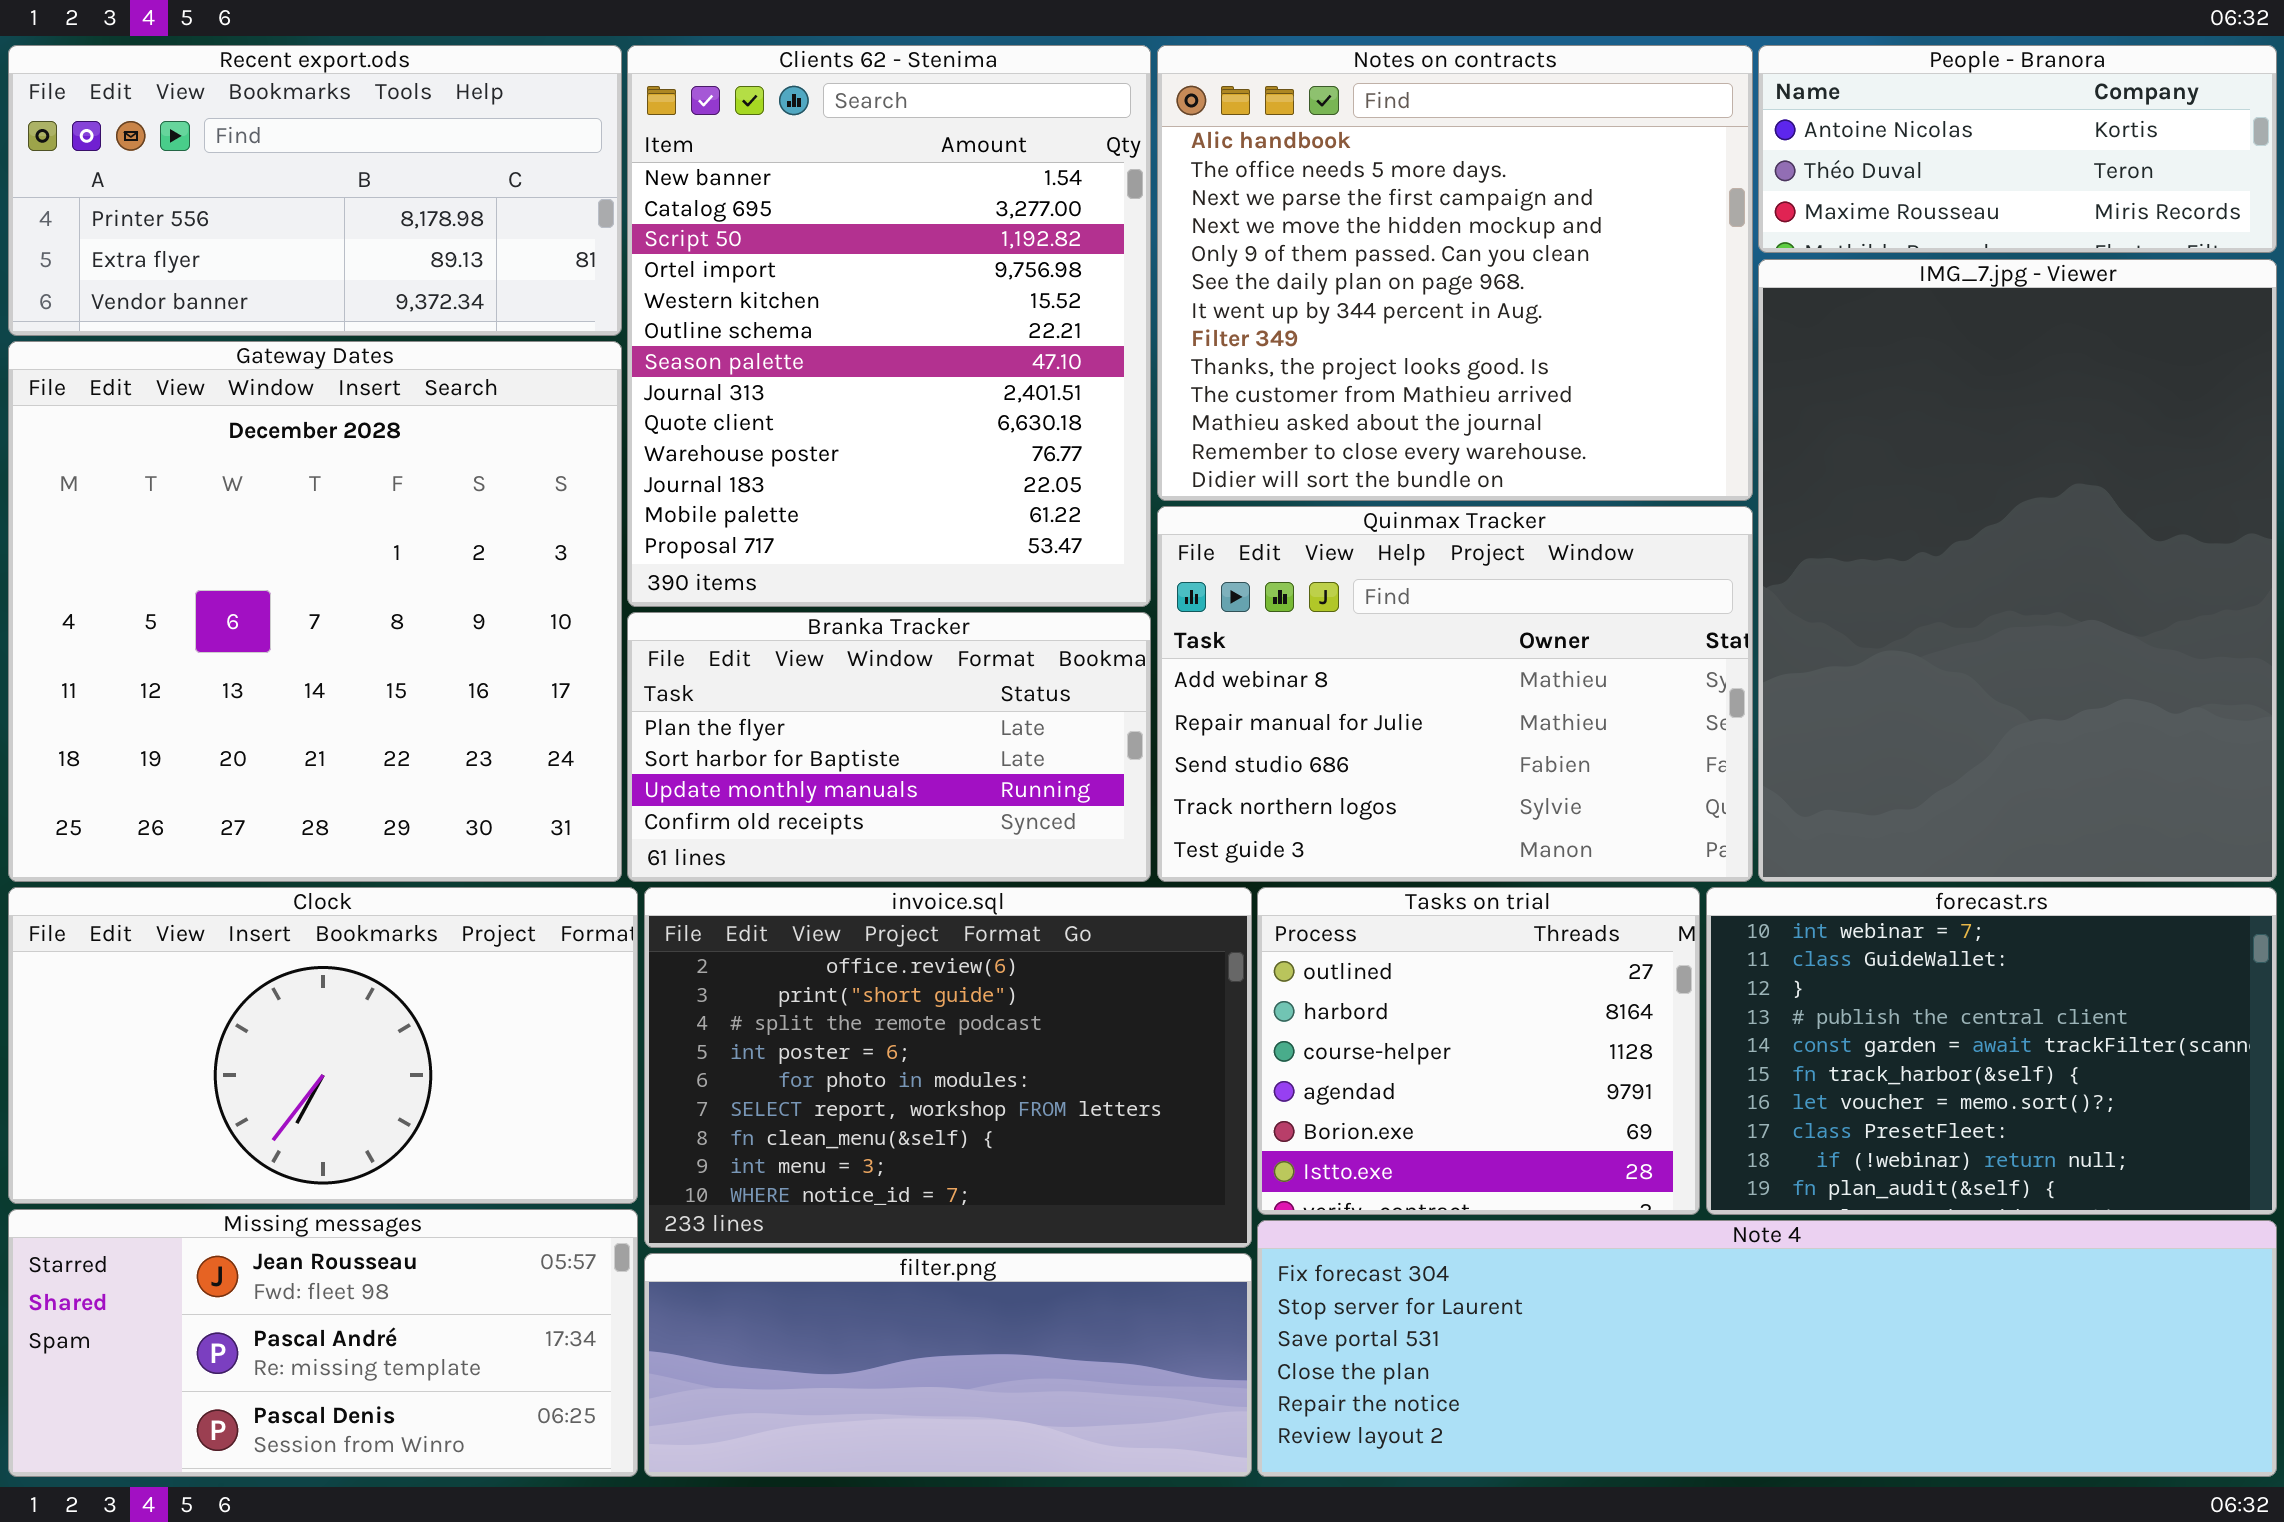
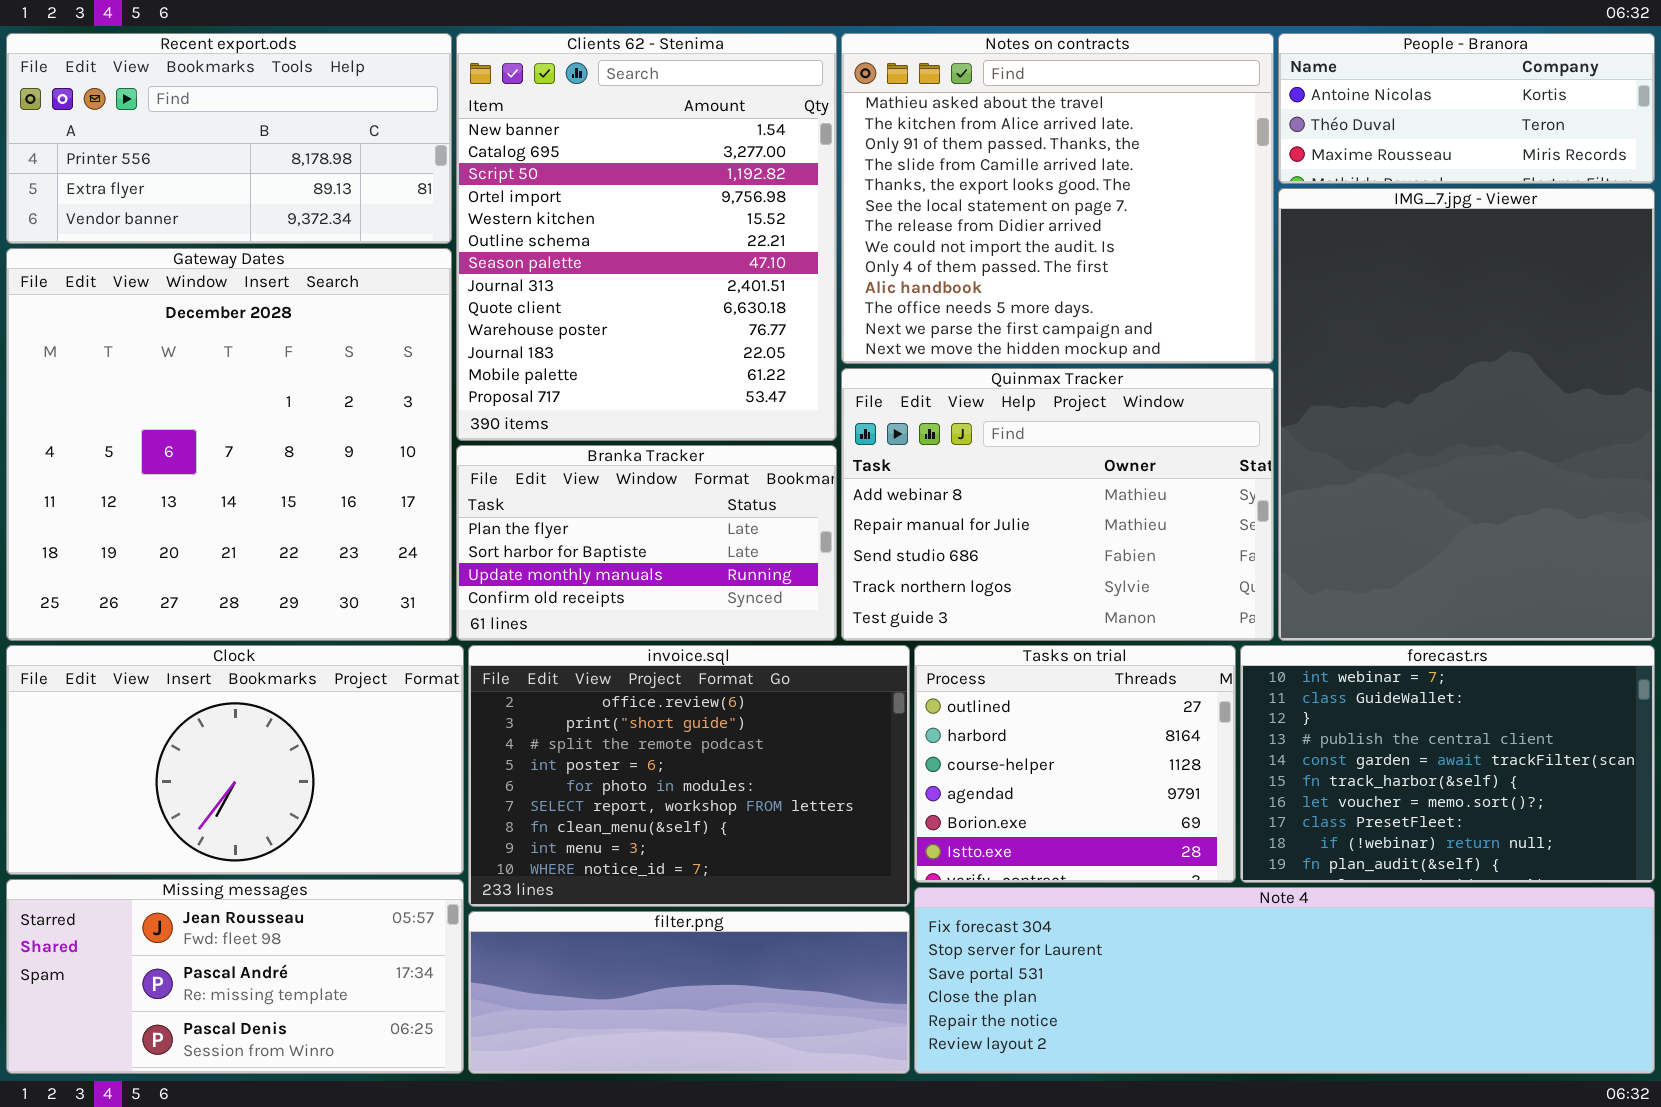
Notes on contracts: [1157,45,1753,501] -> [841,33,1274,364], scrolled up 9 rows

